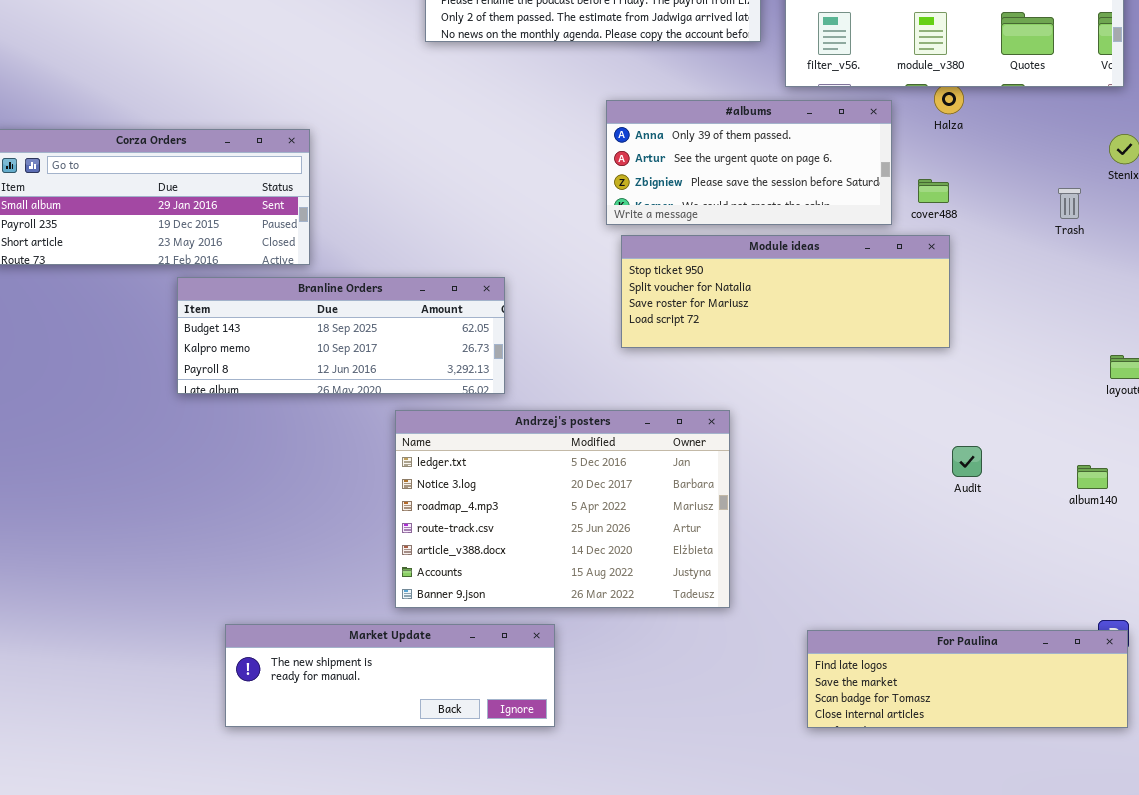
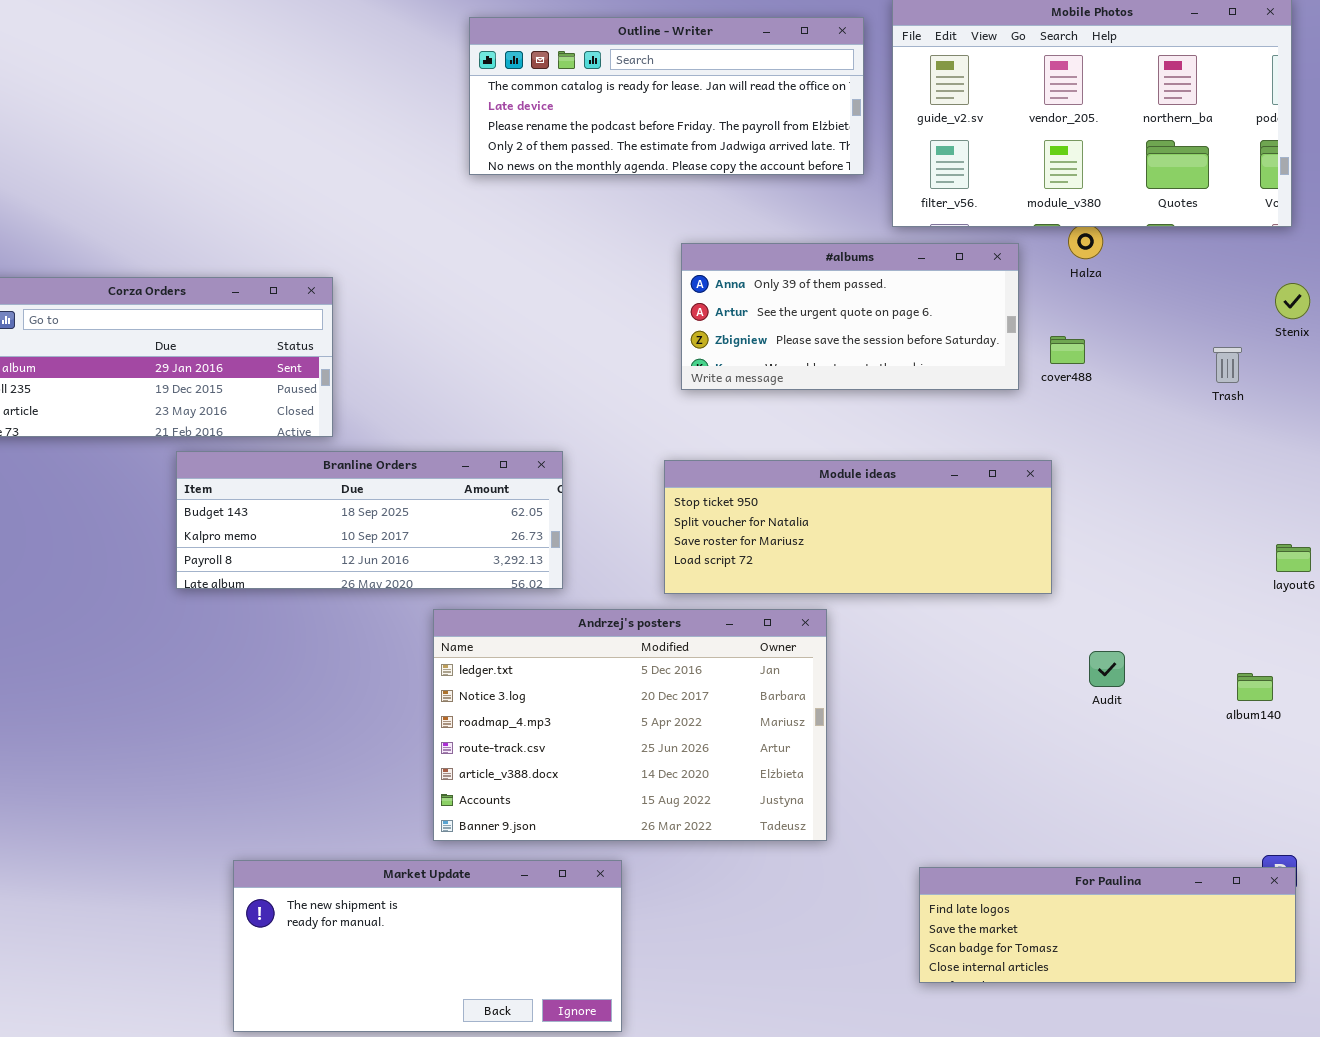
Module ideas: [621,235,950,348] -> [664,460,1052,594], moved
Market Update: [225,624,555,727] -> [233,860,622,1032], resized

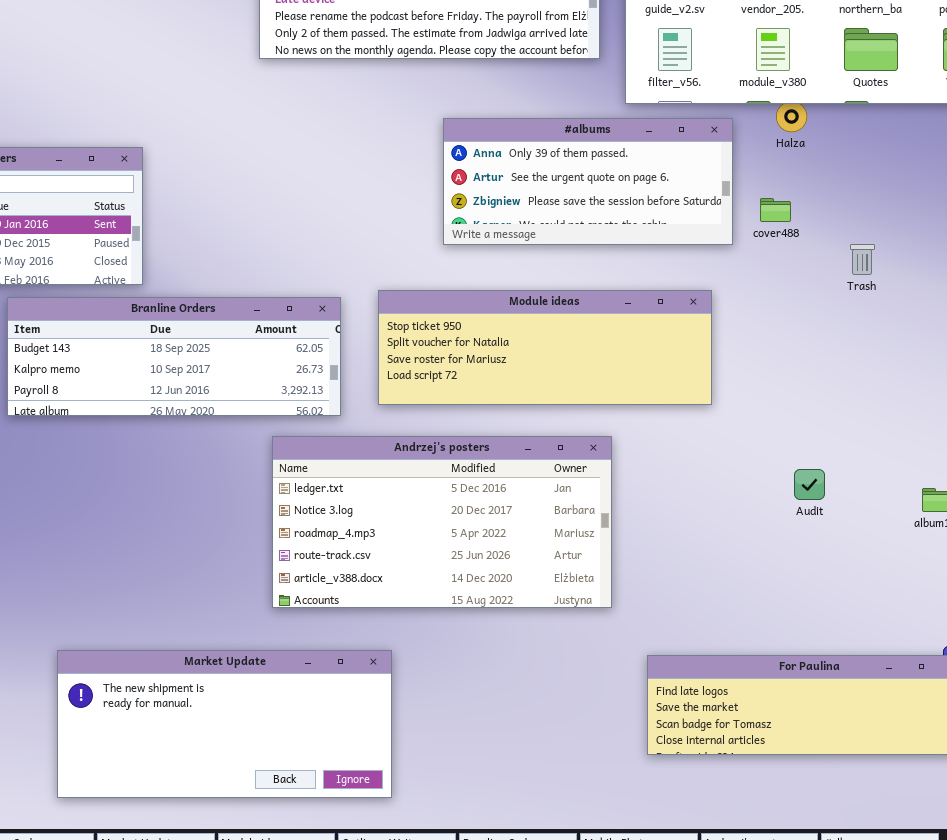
Trash: [1213,347,1242,383] -> [850,244,875,275], moved
Module ideas: [664,460,1052,594] -> [378,290,712,405], moved
Andrzej's posters: [433,609,827,841] -> [272,436,612,608], moved, resized

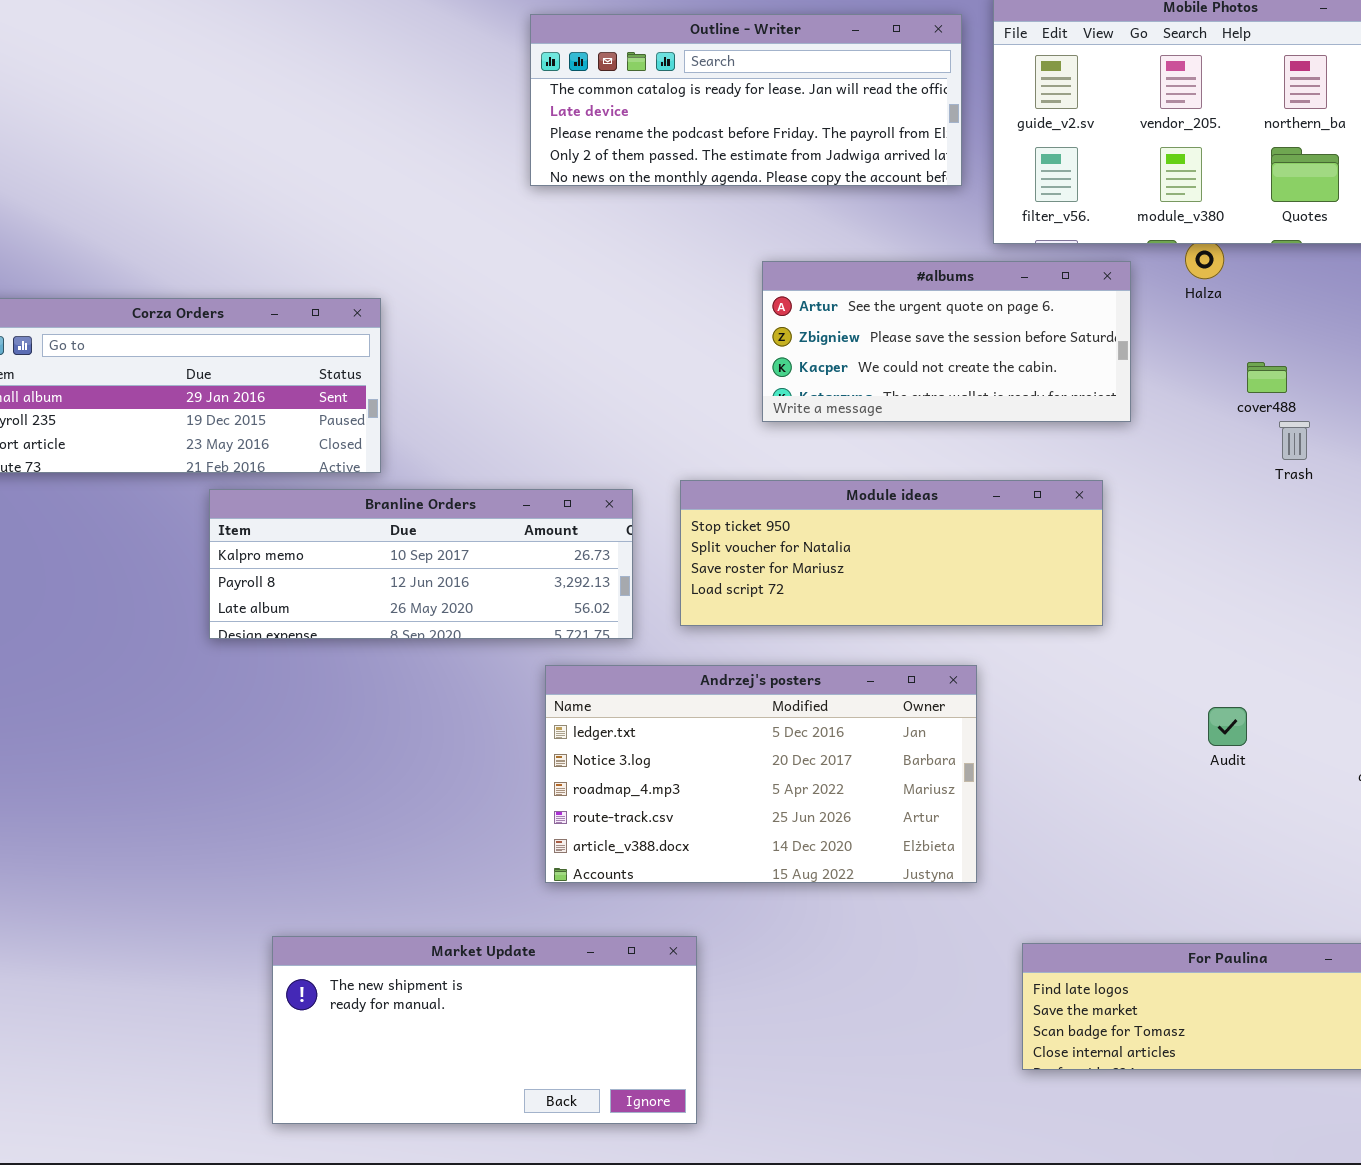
#albums: [443,118,733,245] -> [762,261,1131,422], scrolled down 1 row
cover488: [760,198,791,222] -> [1247,362,1287,393], moved
Branline Orders: [7,297,341,416] -> [209,489,633,639], scrolled down 1 row

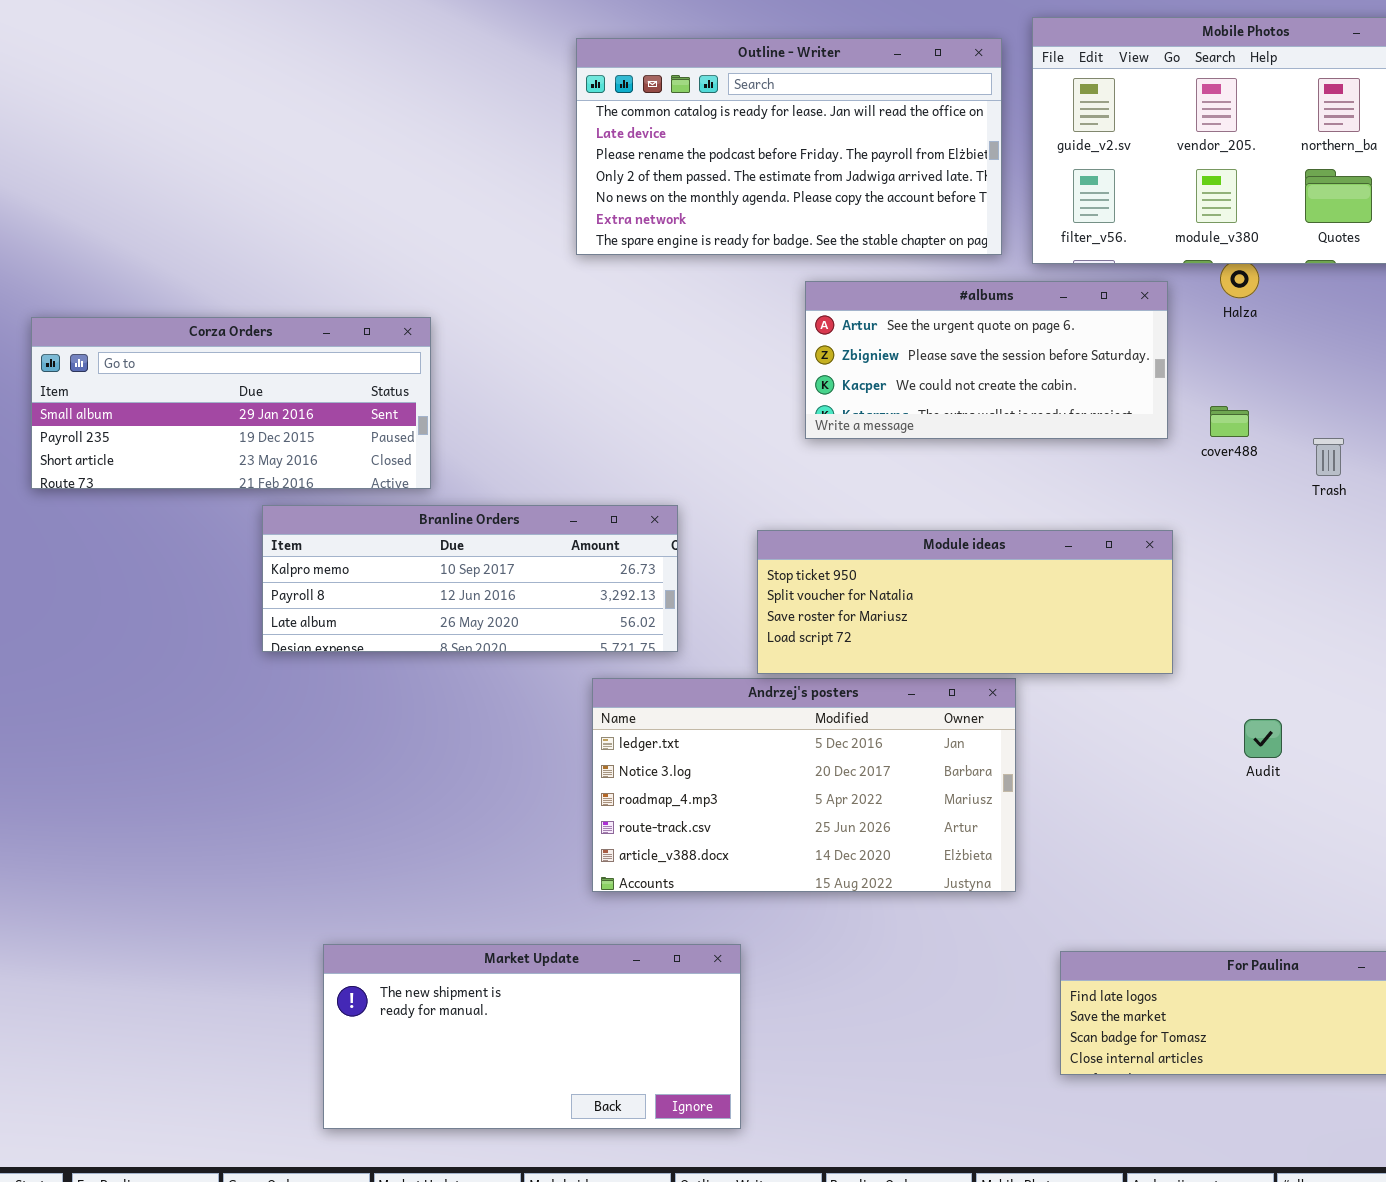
Outline - Writer: [530,14,962,186] -> [576,38,1002,255], resized
cover488: [1247,362,1287,393] -> [1210,406,1249,437], moved
Module ideas: [680,480,1103,626] -> [757,530,1173,674], moved

